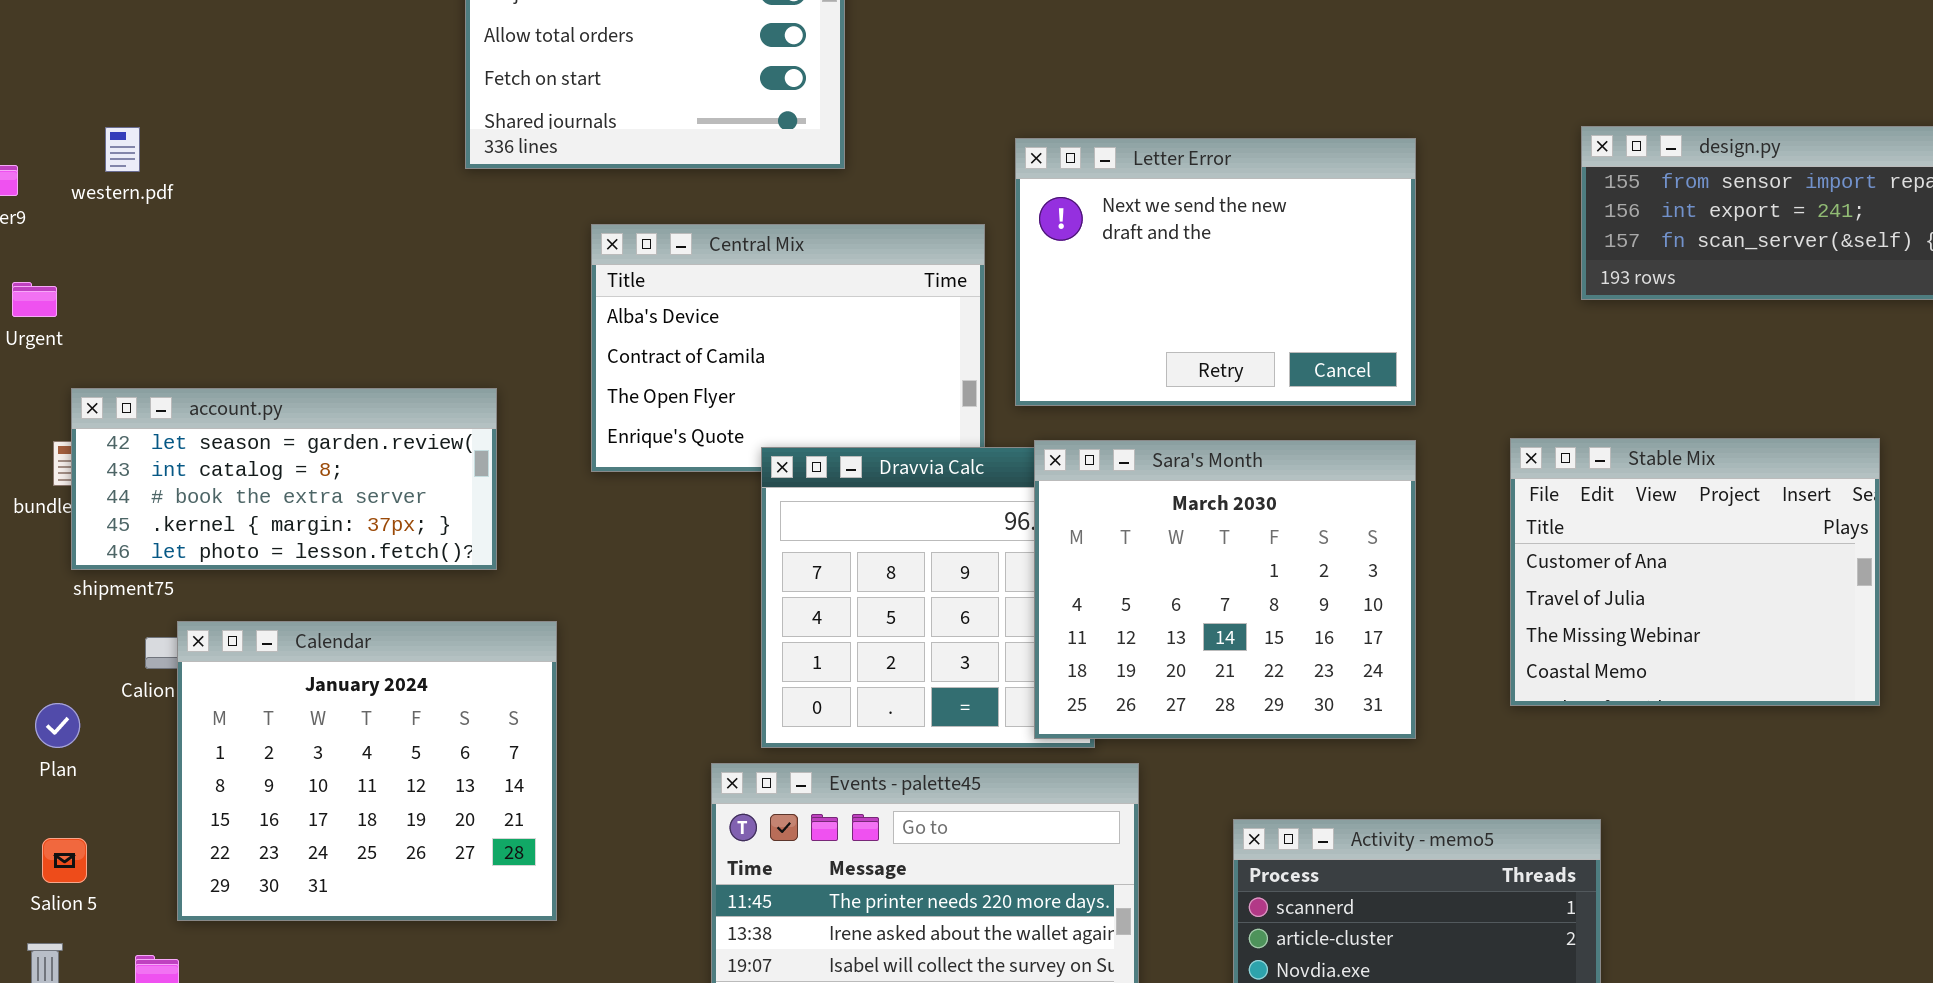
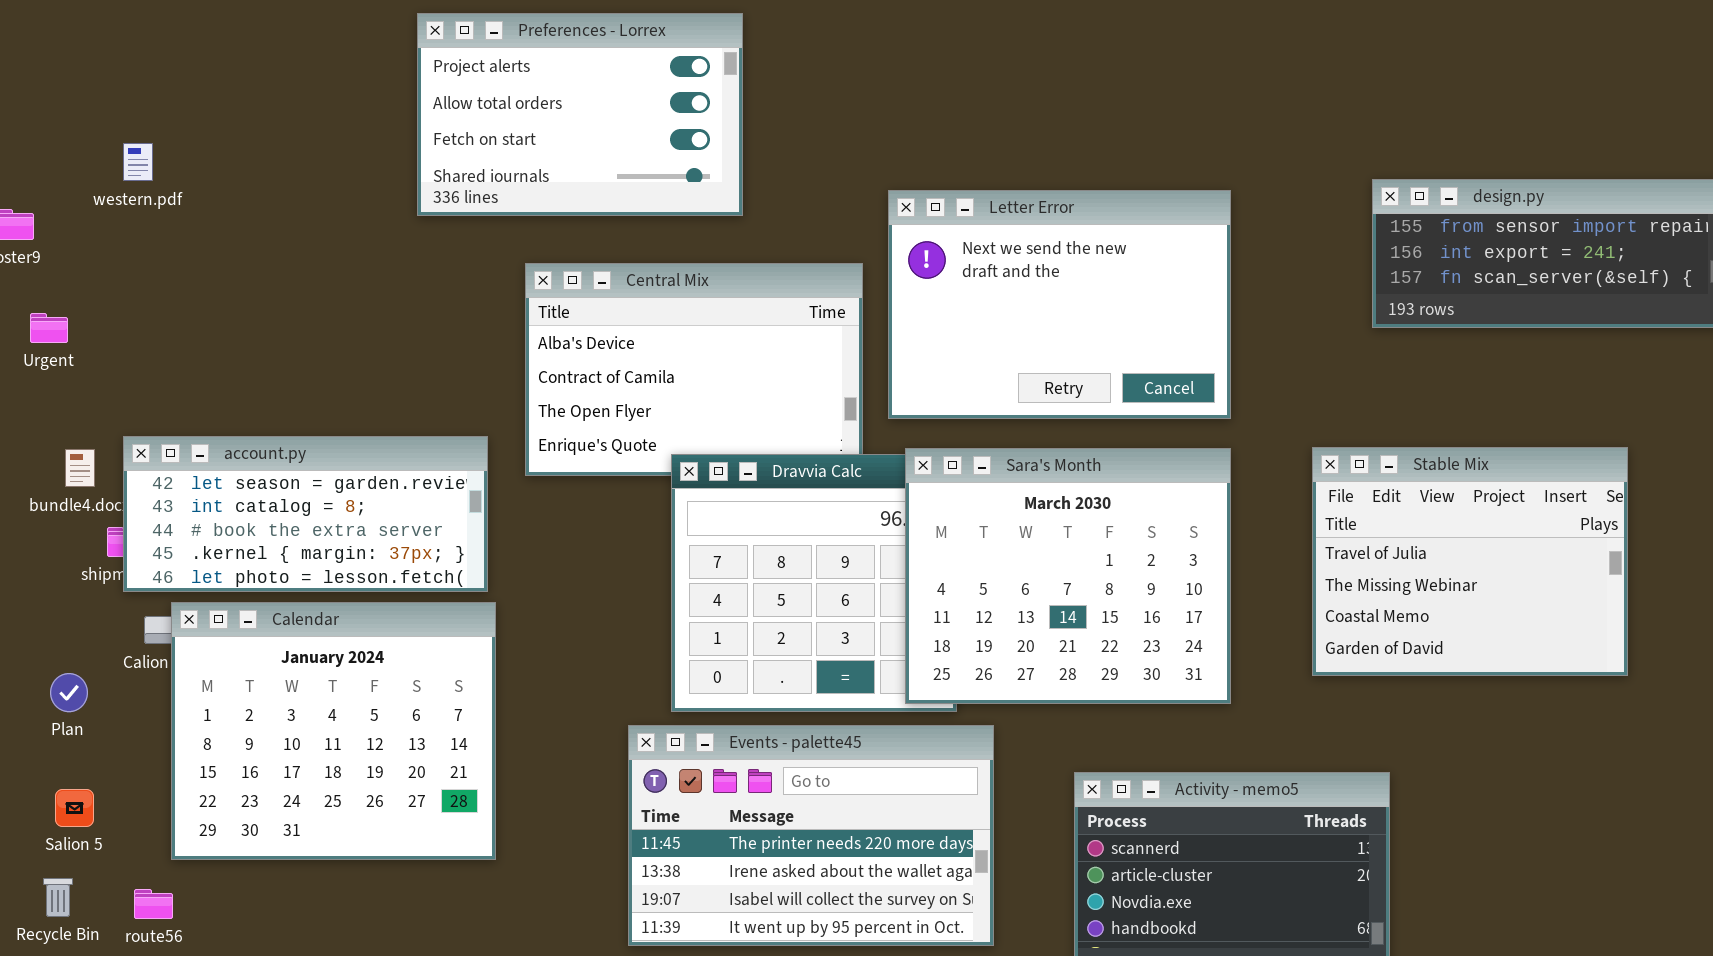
western.pdf: [105,127,140,172] -> [123,143,153,181], moved
account.py: [71,388,497,570] -> [123,436,488,592], moved
Stable Mix: [1510,438,1880,706] -> [1312,447,1628,676], scrolled down 1 row

